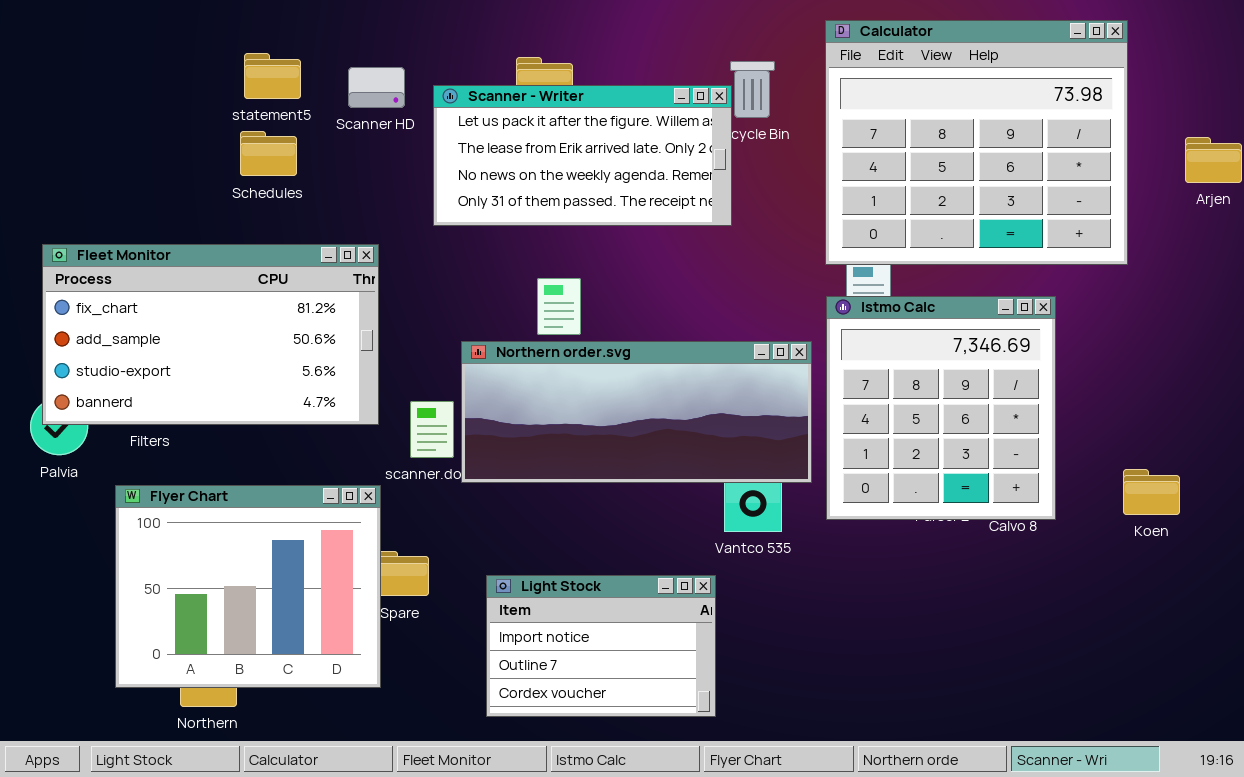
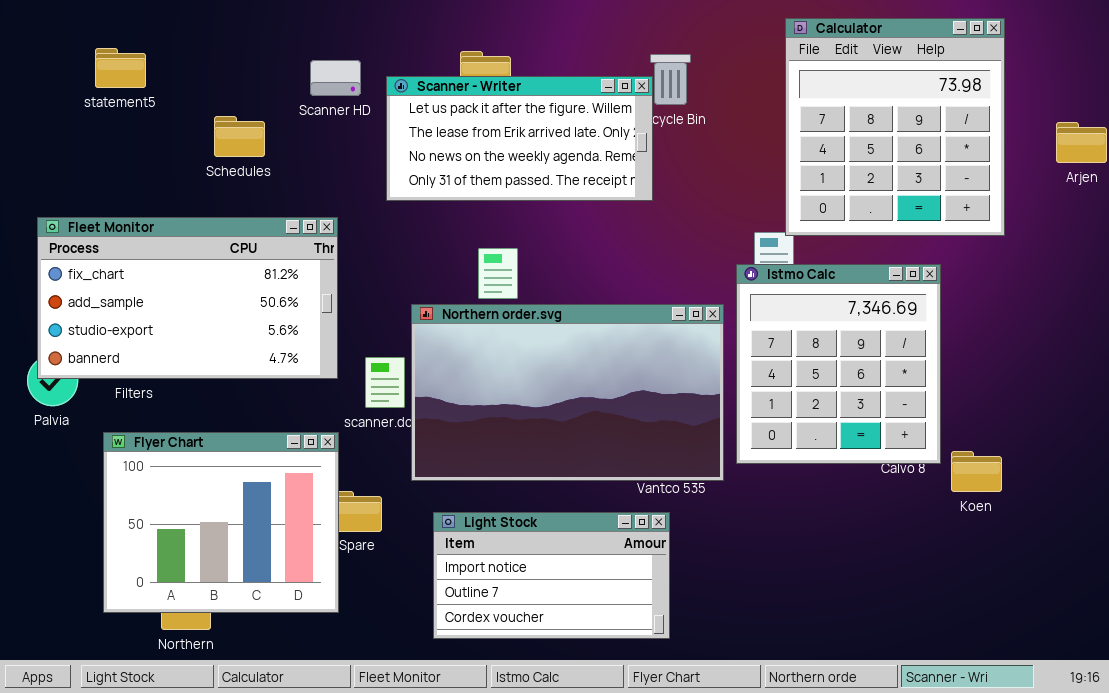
Calculator: [825,20,1128,265] -> [785,18,1005,236], resized
statement5: [244,53,301,99] -> [95,48,146,88], moved
Northern order.svg: [461,341,812,483] -> [411,304,724,481], resized
Koen: [1123,469,1180,515] -> [951,451,1002,492], moved
Light Stock: [486,575,716,717] -> [433,512,670,639], resized

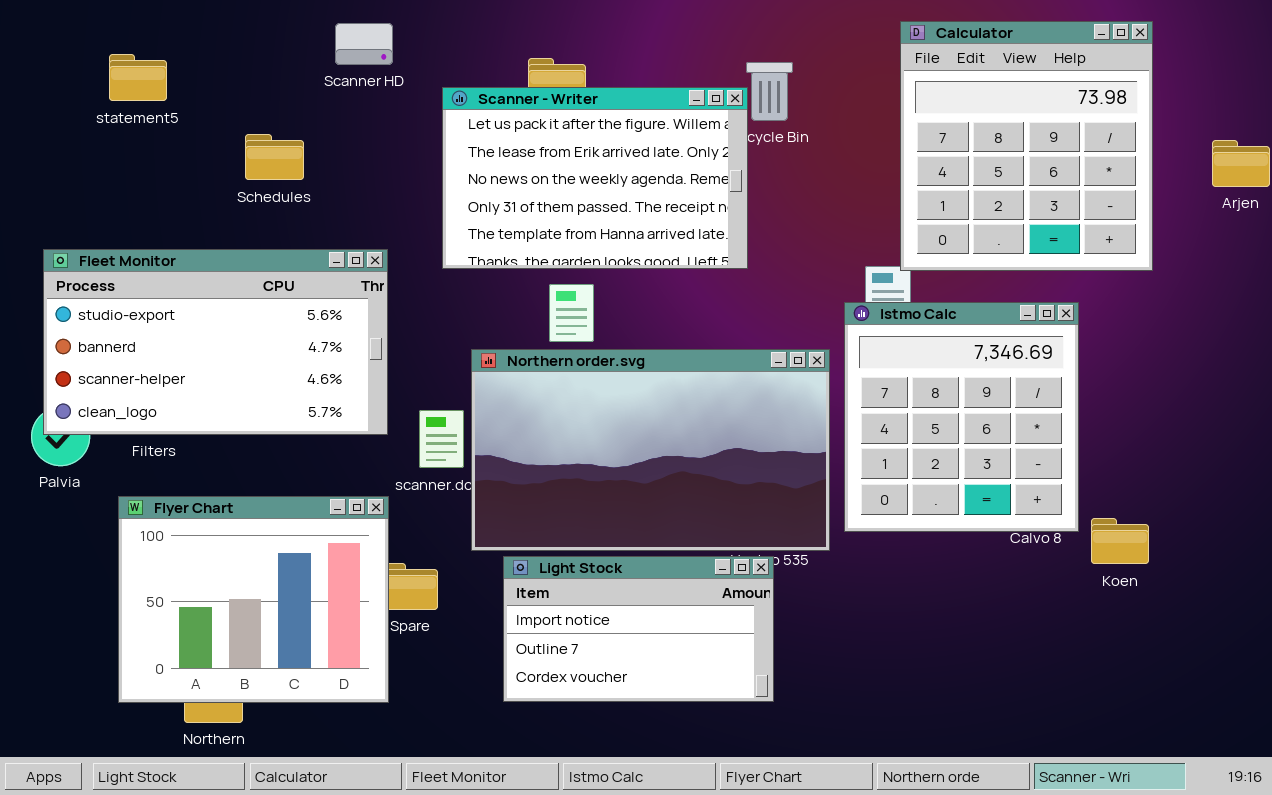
Scanner HD: [310,60,361,96] -> [335,23,393,65], moved
Scanner - Writer: [386,76,653,201] -> [442,87,748,269], resized
Fleet Monitor: [37,217,338,379] -> [43,249,388,435], scrolled down 2 rows
Light Stock: [433,512,670,639] -> [503,556,774,702], moved

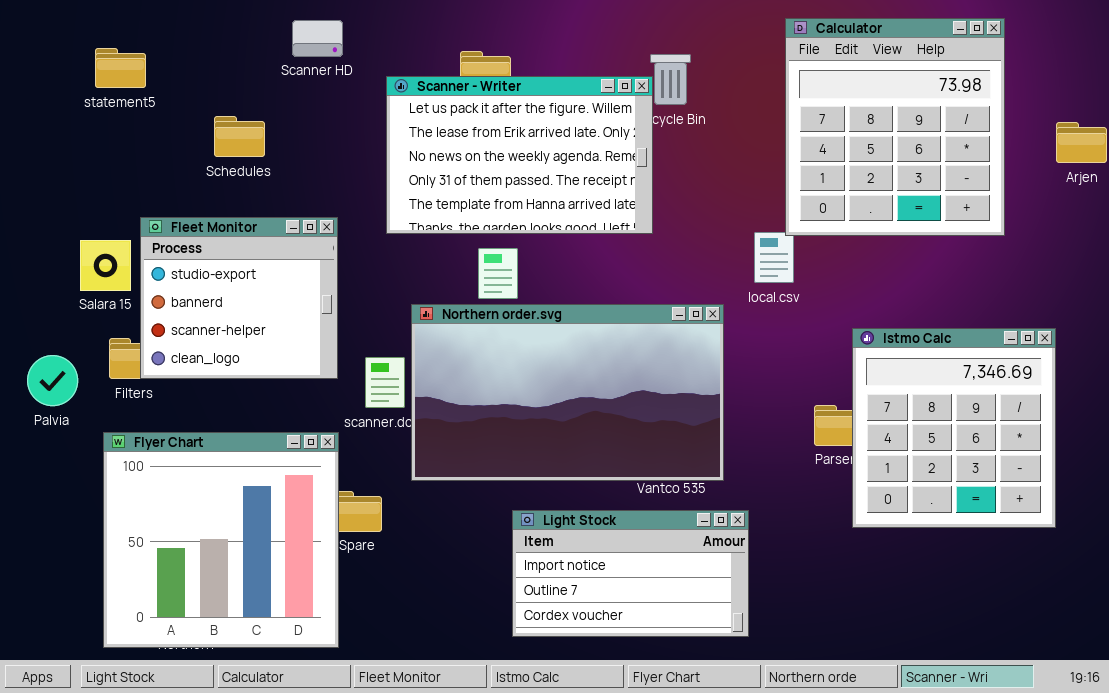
Fleet Monitor: [43,249,388,435] -> [140,217,338,379], resized
Istmo Calc: [844,302,1079,532] -> [852,328,1056,528], moved
Flyer Chart: [118,496,389,703] -> [103,432,339,648], resized
Light Stock: [503,556,774,702] -> [512,510,749,637], moved

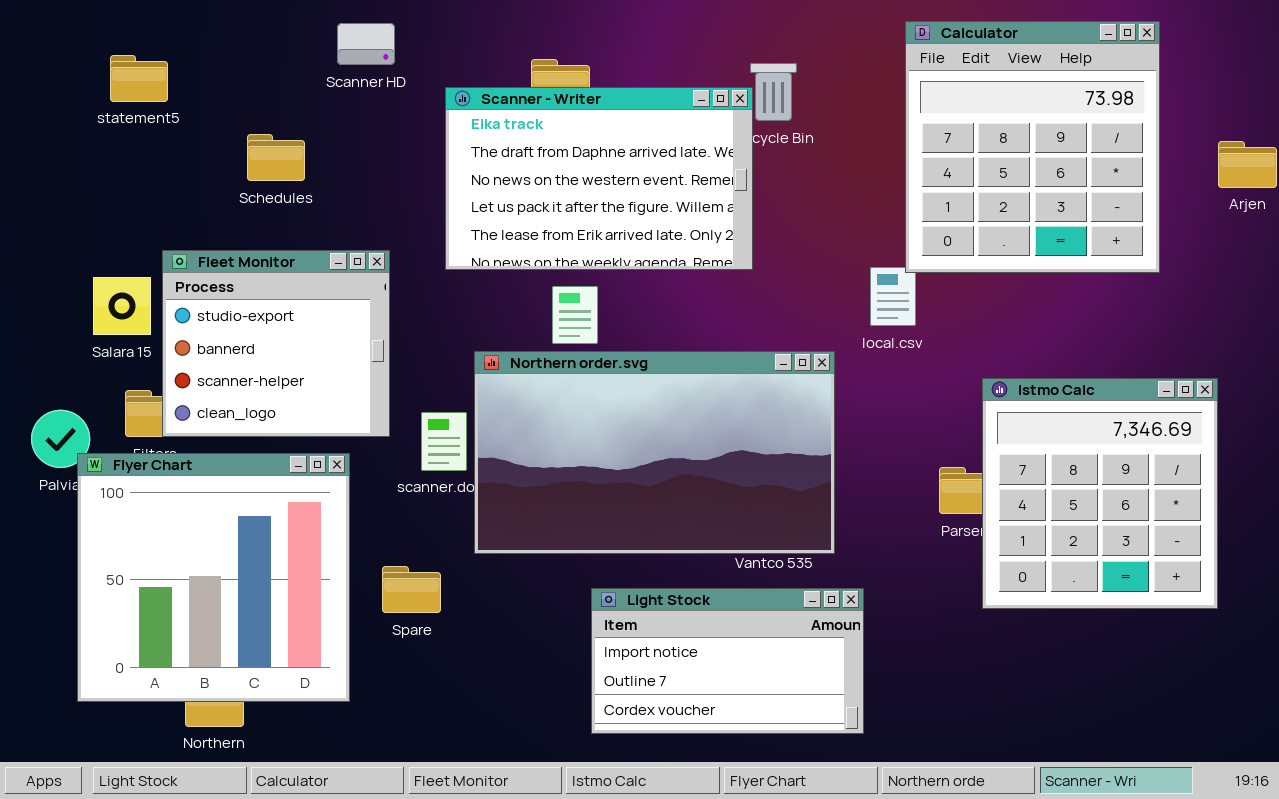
Scanner - Writer: [386,76,653,234] -> [445,87,753,270], scrolled up 3 rows
Flyer Chart: [103,432,339,648] -> [77,453,350,702], moved

